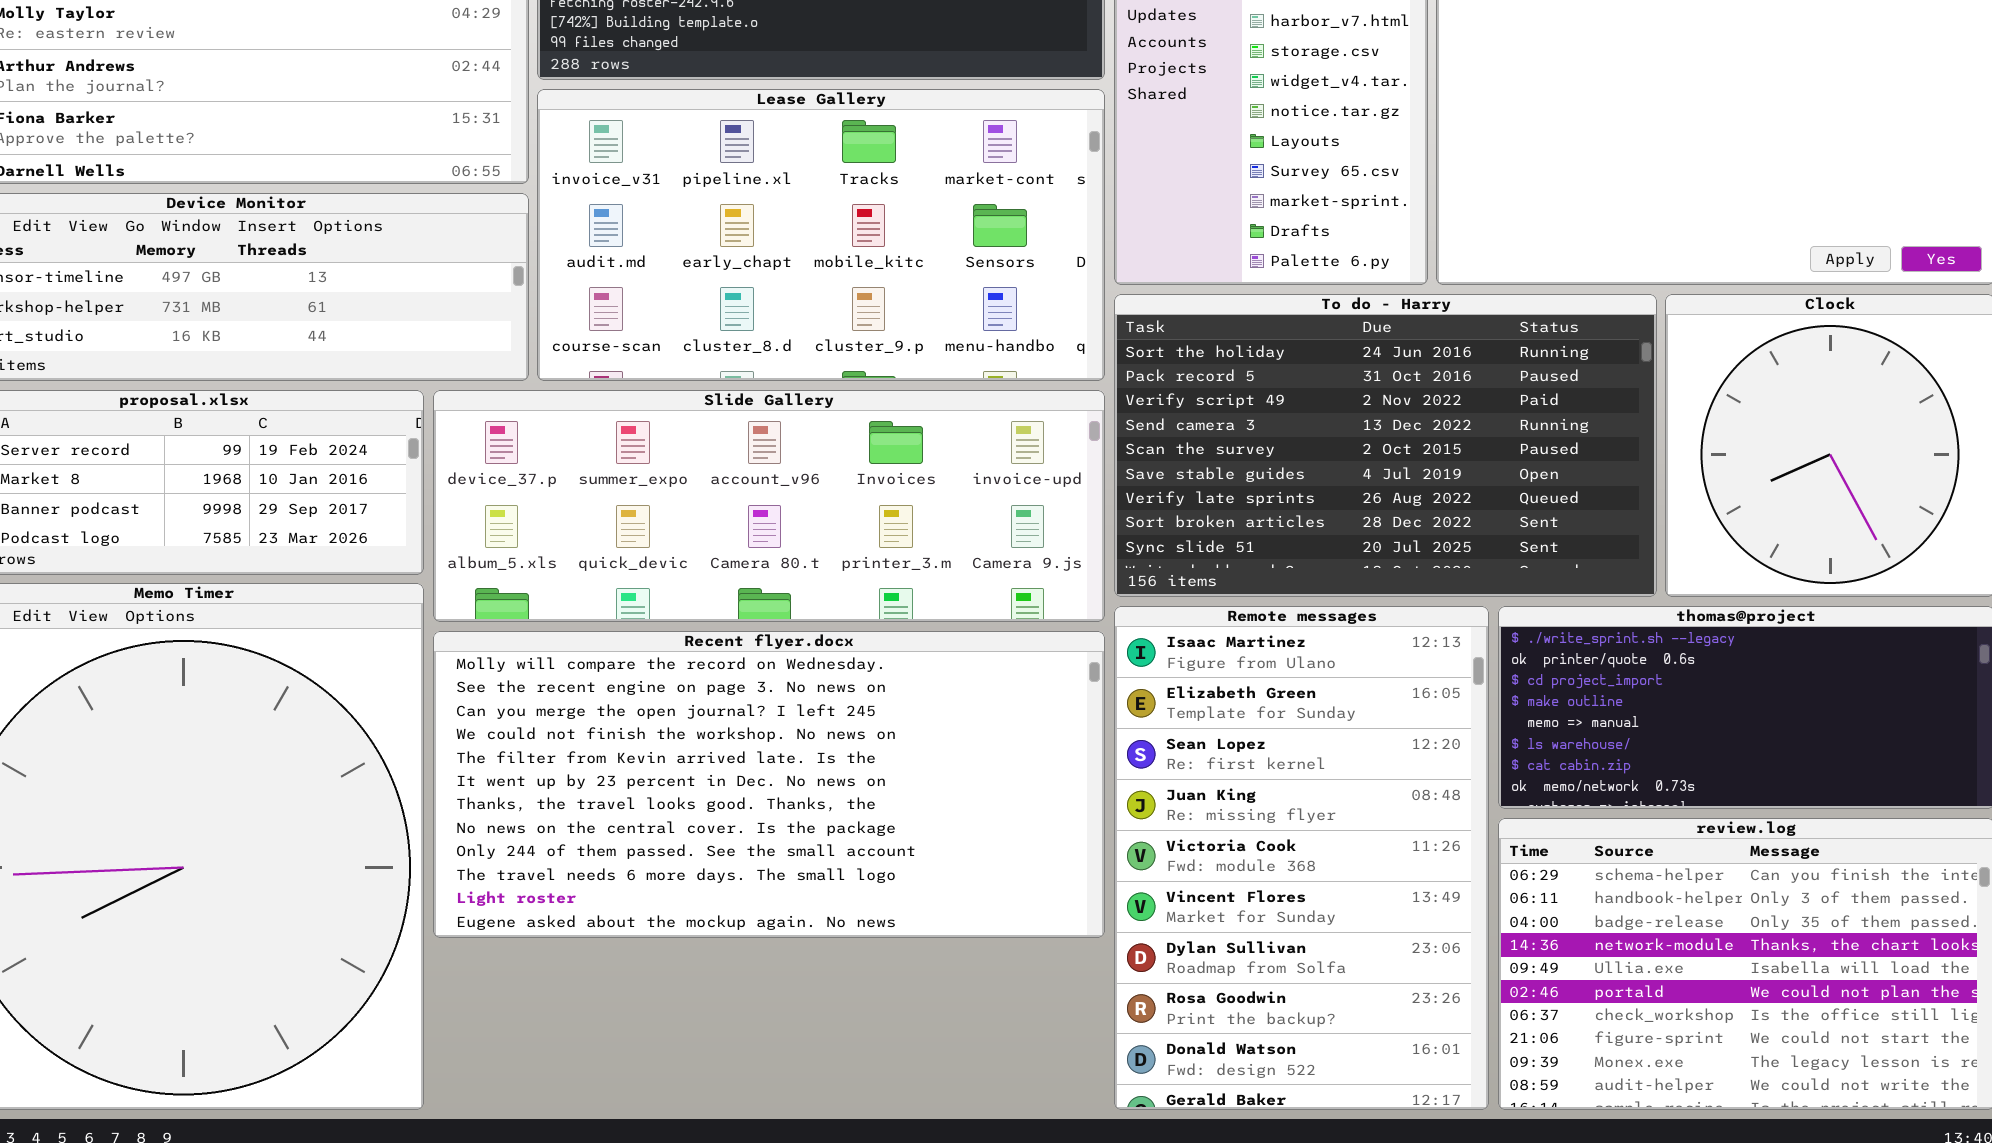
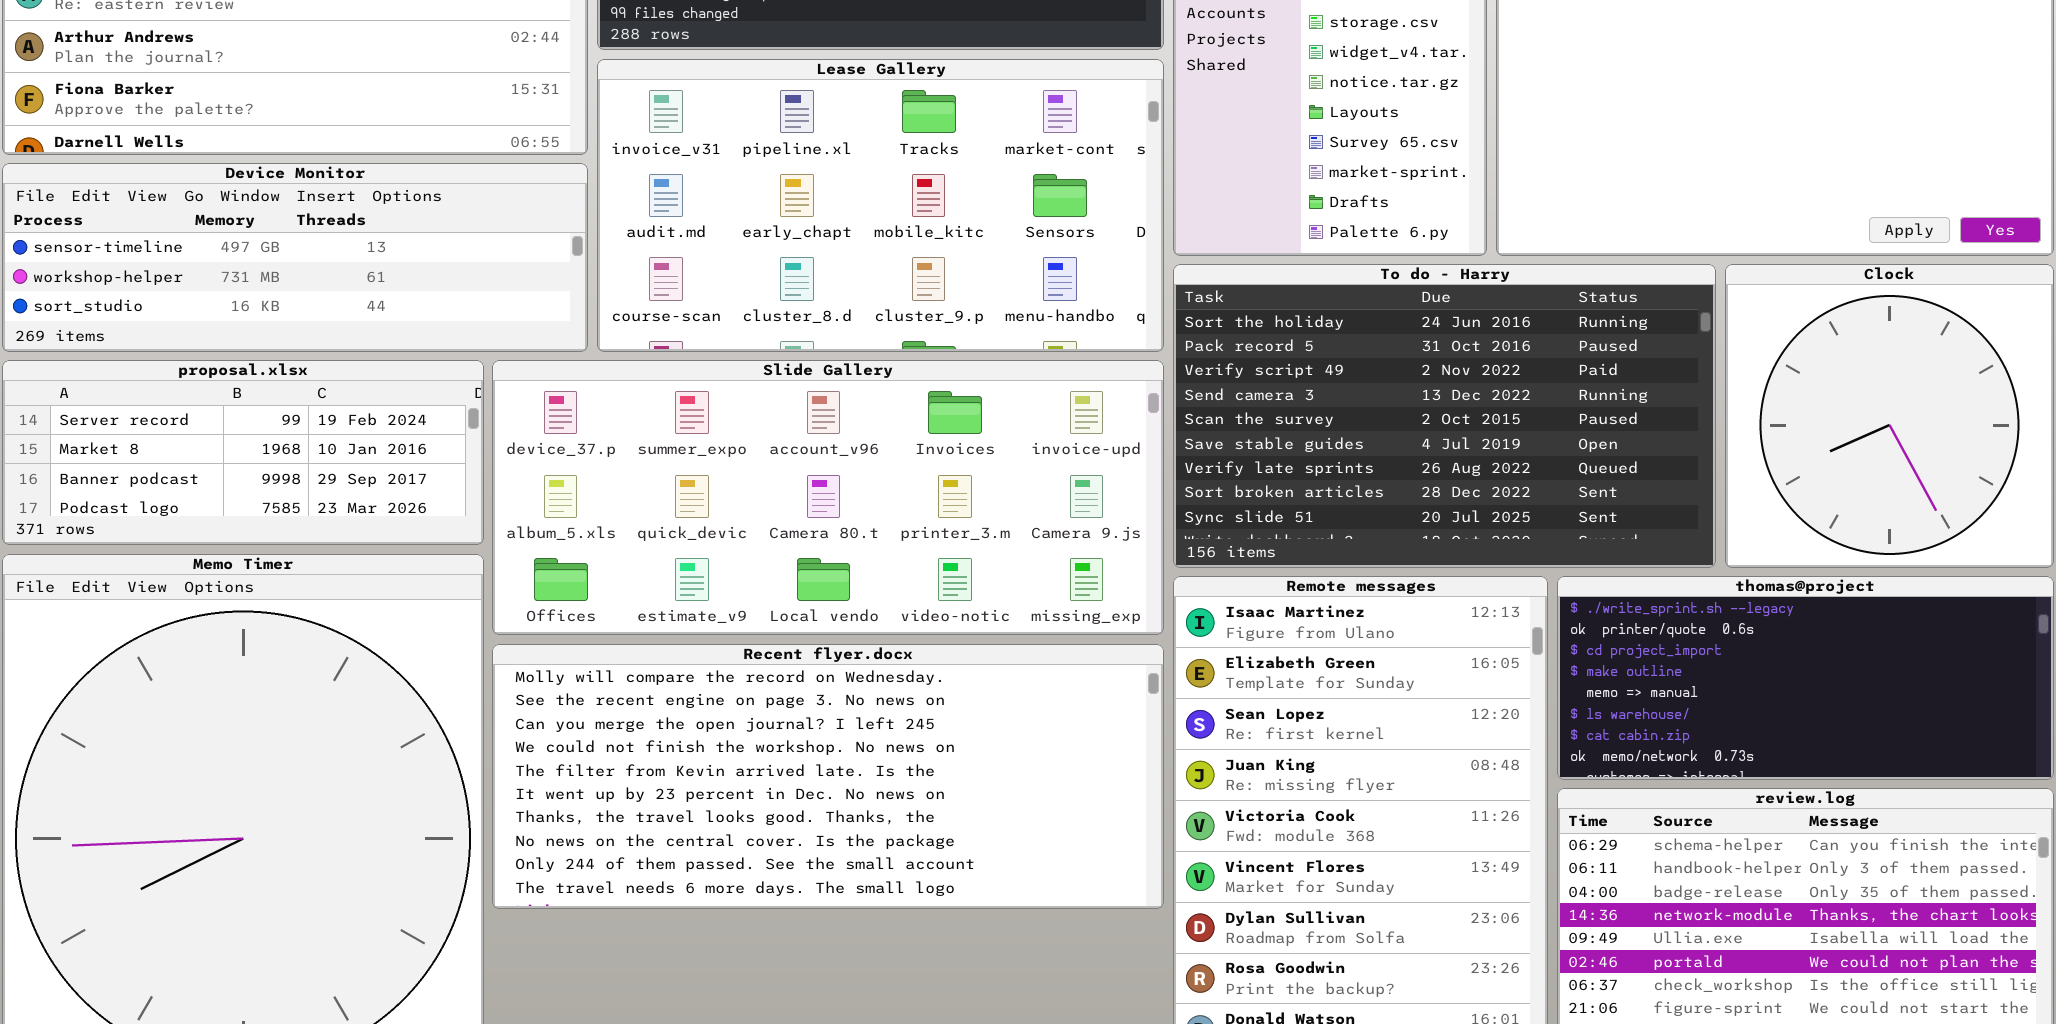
Slide Gallery: [433,390,1105,622] -> [492,360,1164,635], resized
Recent flyer.docx: [433,631,1105,938] -> [492,644,1164,909], resized

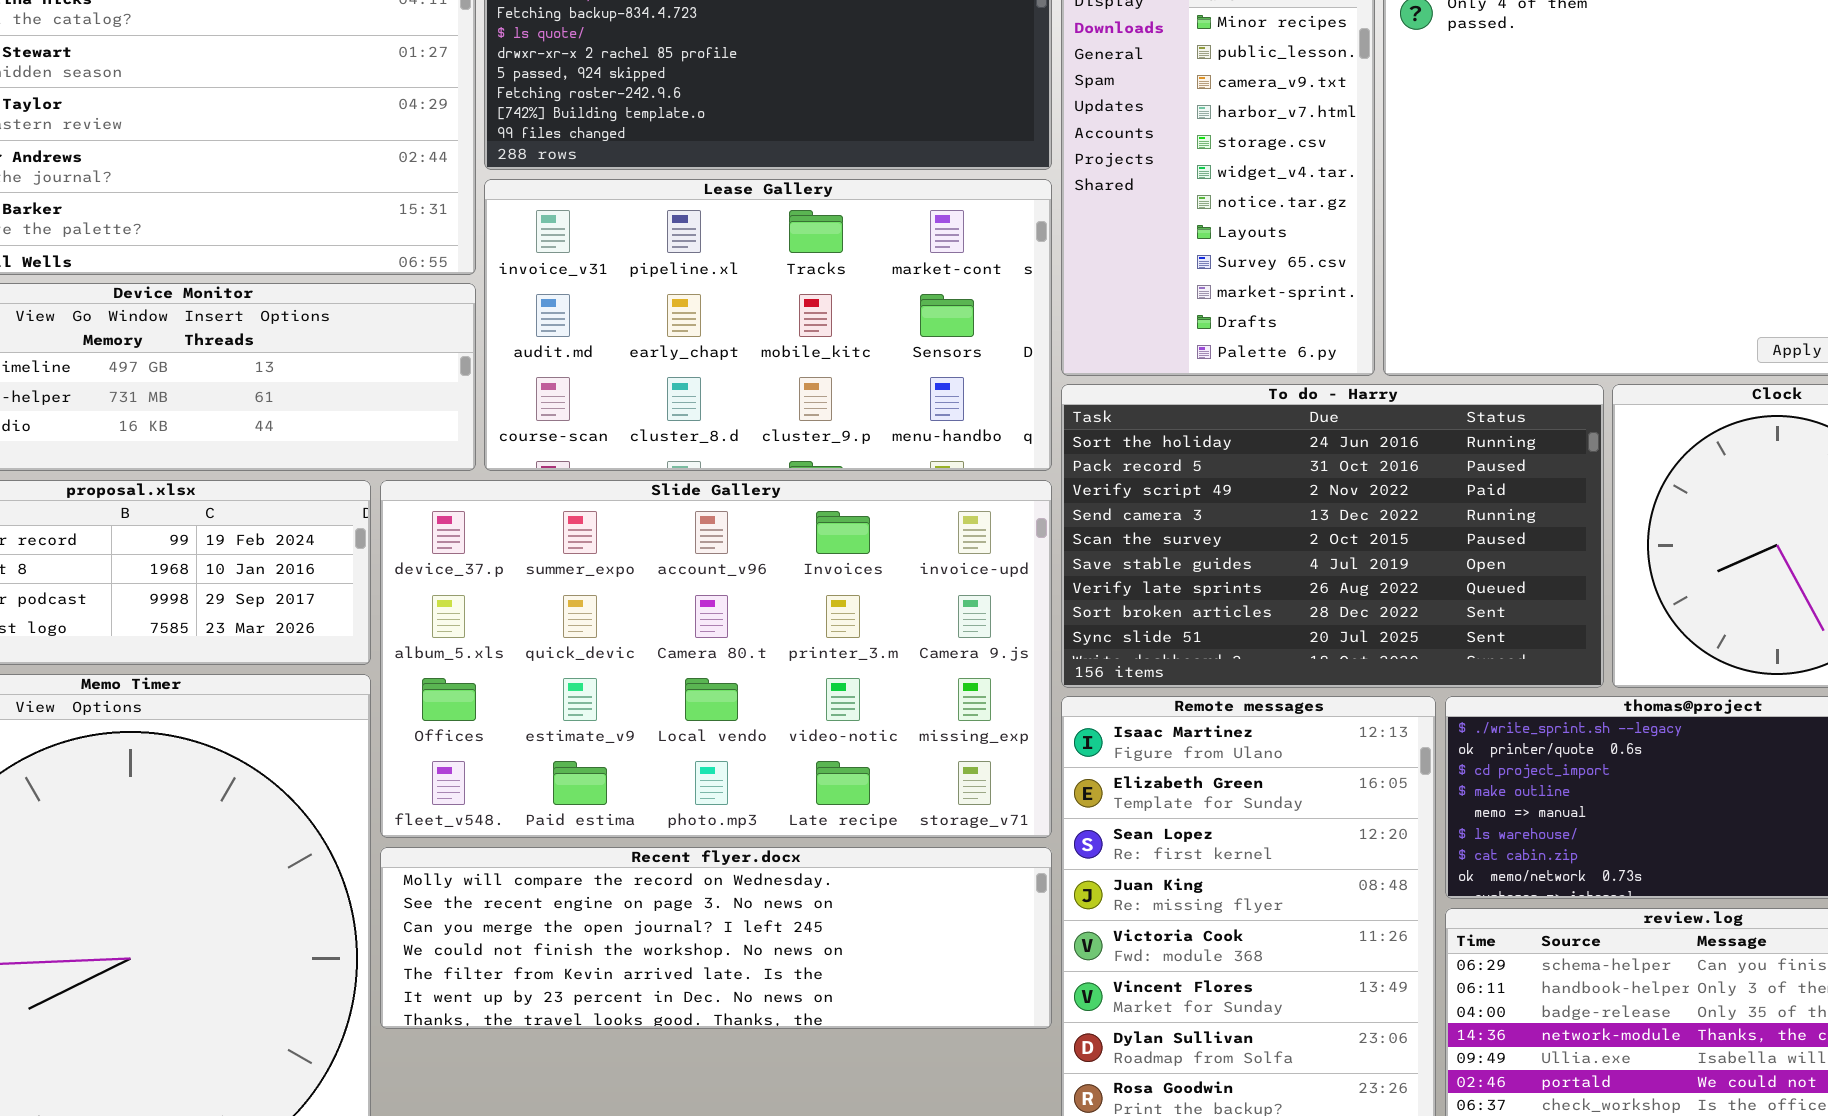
Slide Gallery: [492,360,1164,635] -> [380,480,1052,838], resized
Recent flyer.docx: [492,644,1164,909] -> [380,847,1052,1029], resized

